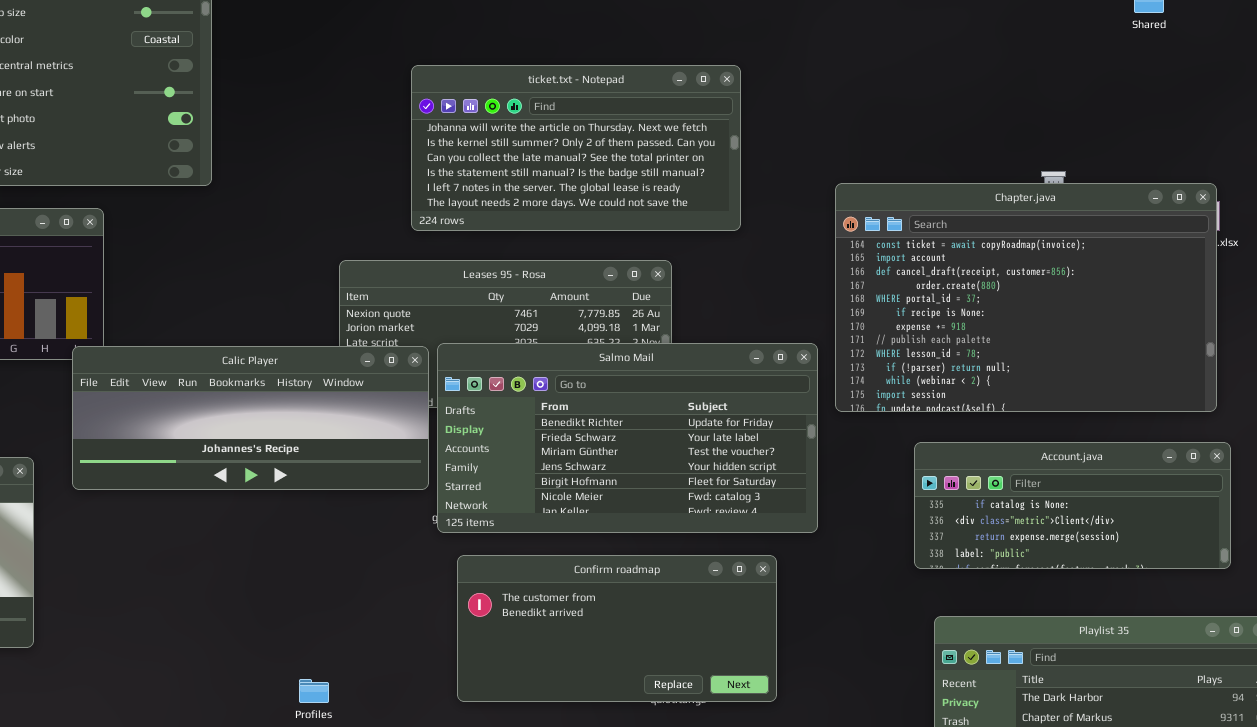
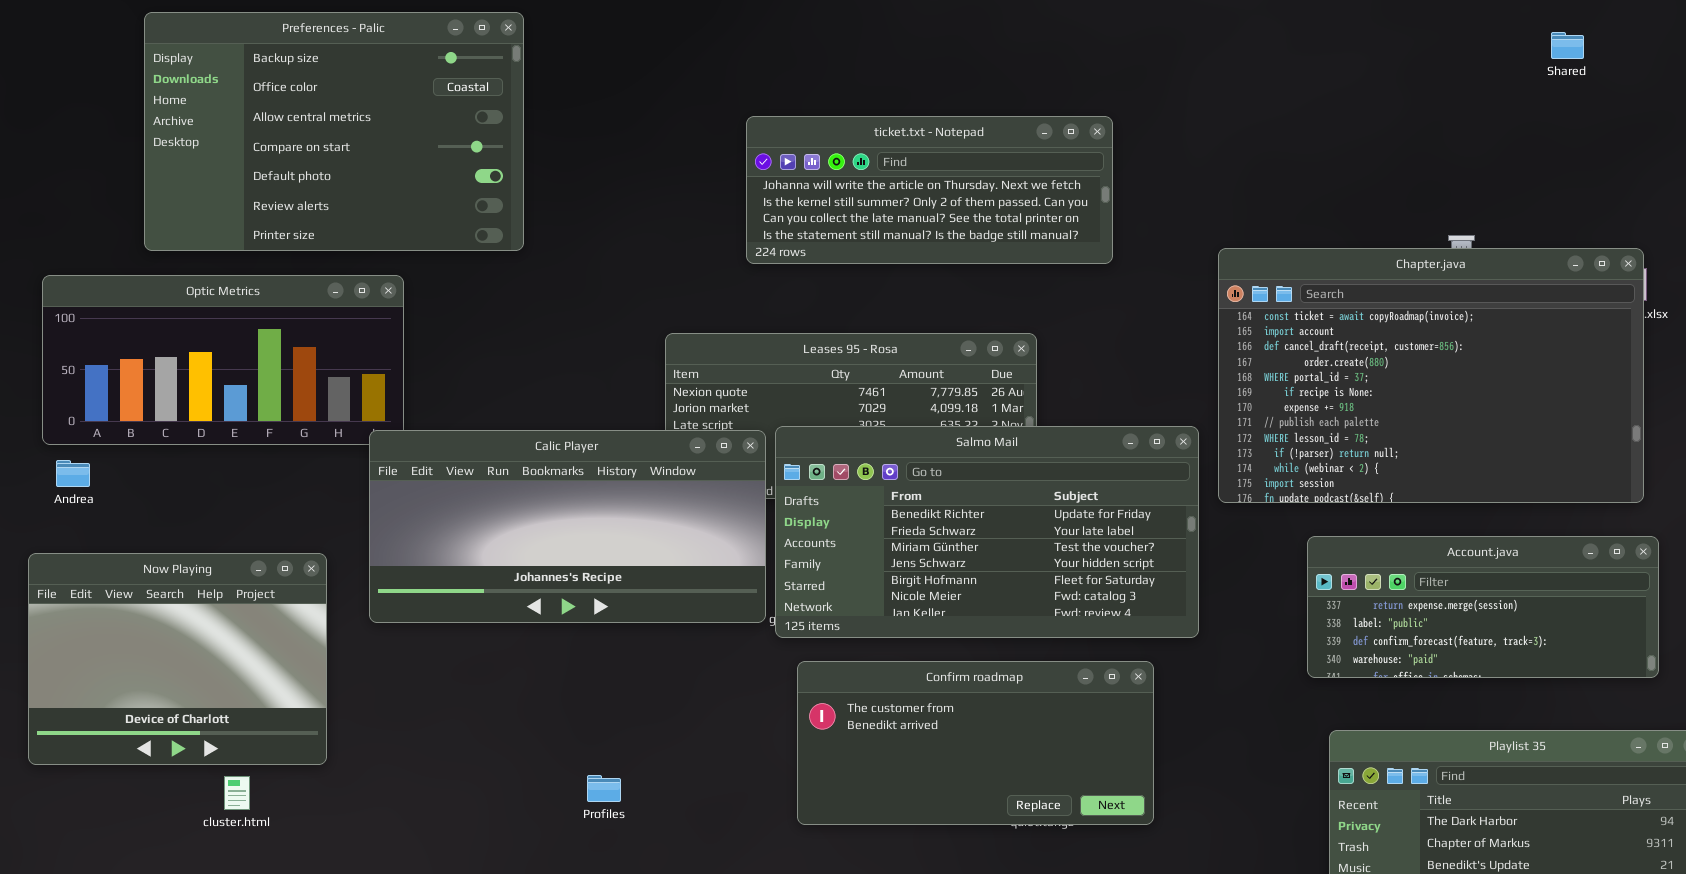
ticket.txt - Notepad: [411,65,741,231] -> [746,116,1113,264], resized
Calic Player: [72,346,429,490] -> [369,430,766,623], resized
Account.java: [914,442,1231,569] -> [1307,536,1659,678], scrolled down 2 rows
Profiles: [299,679,329,703] -> [587,775,621,802], moved

